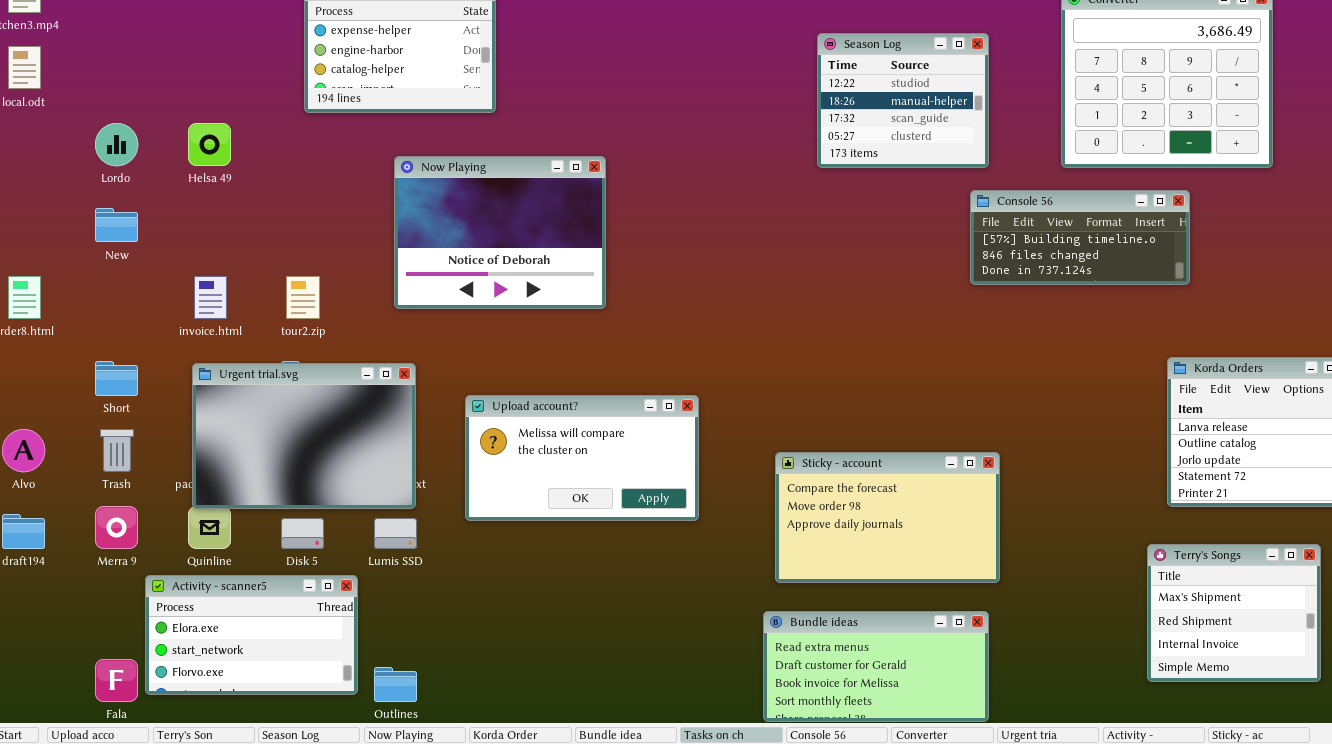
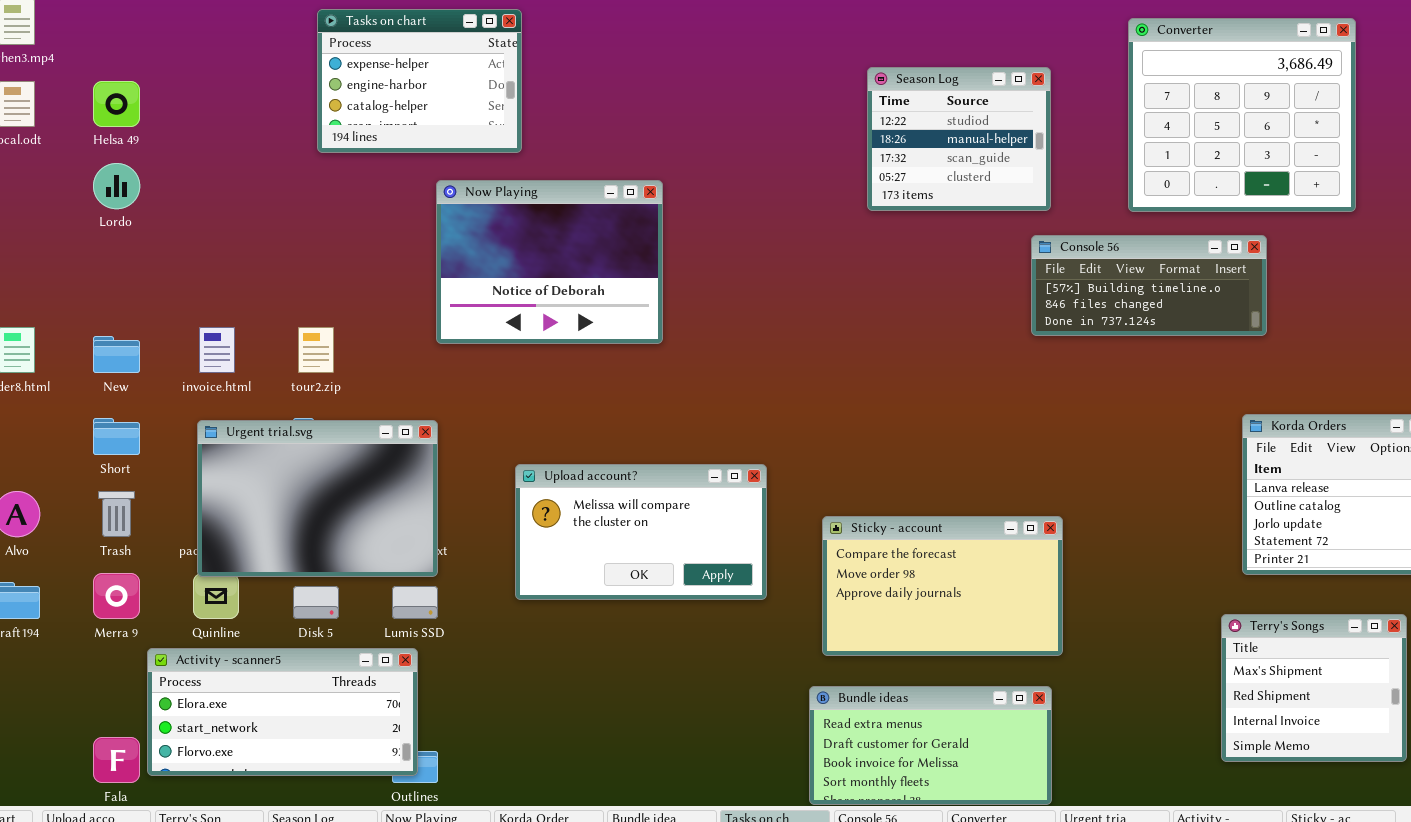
Helsa 49: [188,123,231,166] -> [93,81,140,127], moved
Now Playing: [394,156,606,309] -> [436,180,663,344], moved
New: [95,208,138,242] -> [93,336,140,373], moved
Upload account?: [465,395,699,521] -> [515,464,767,600], moved
Activity - scanner5: [145,575,358,695] -> [147,648,418,776], resized

